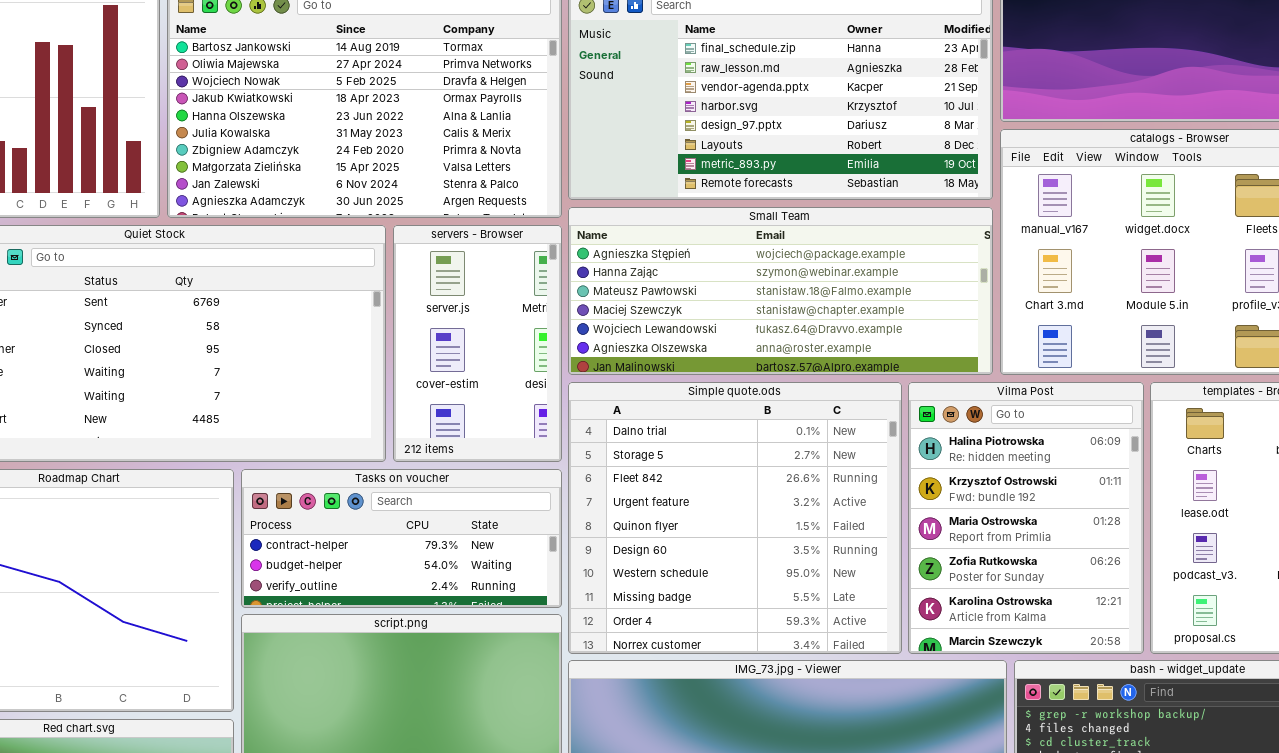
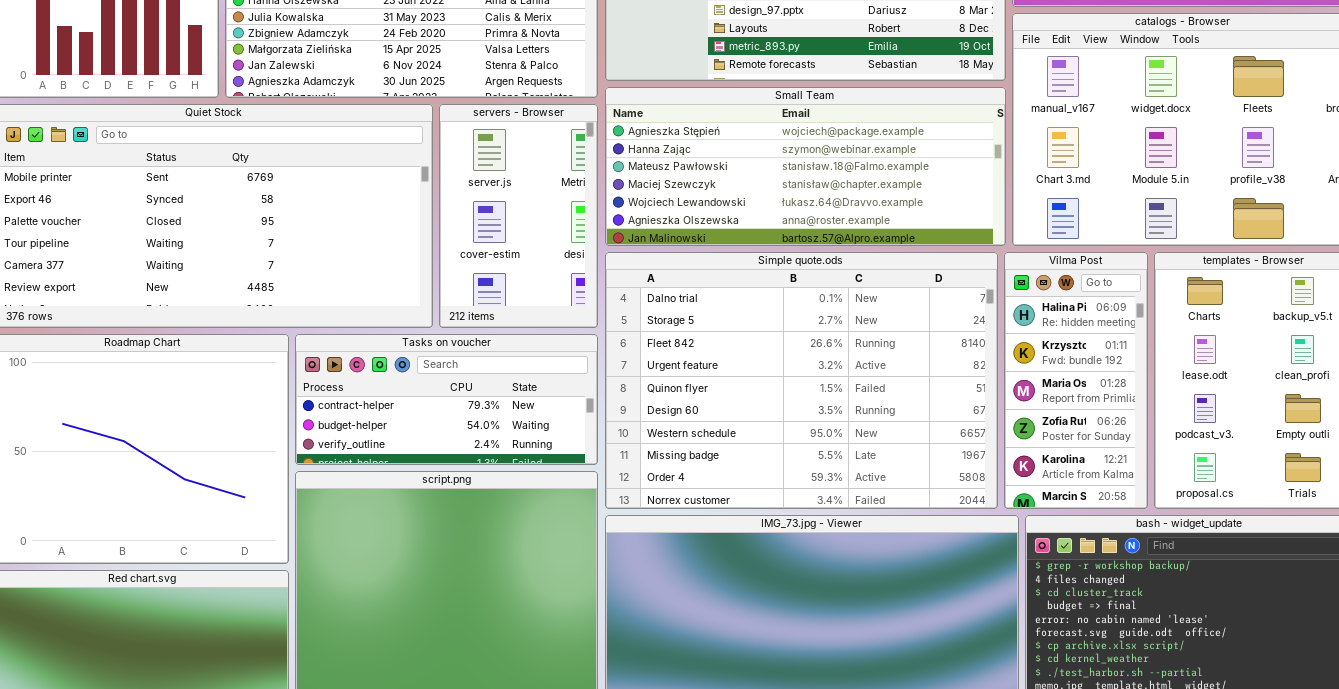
Simple quote.ods: [568,382,902,654] -> [605,252,998,509], resized
Vilma Post: [908,382,1144,654] -> [1004,252,1148,509], resized

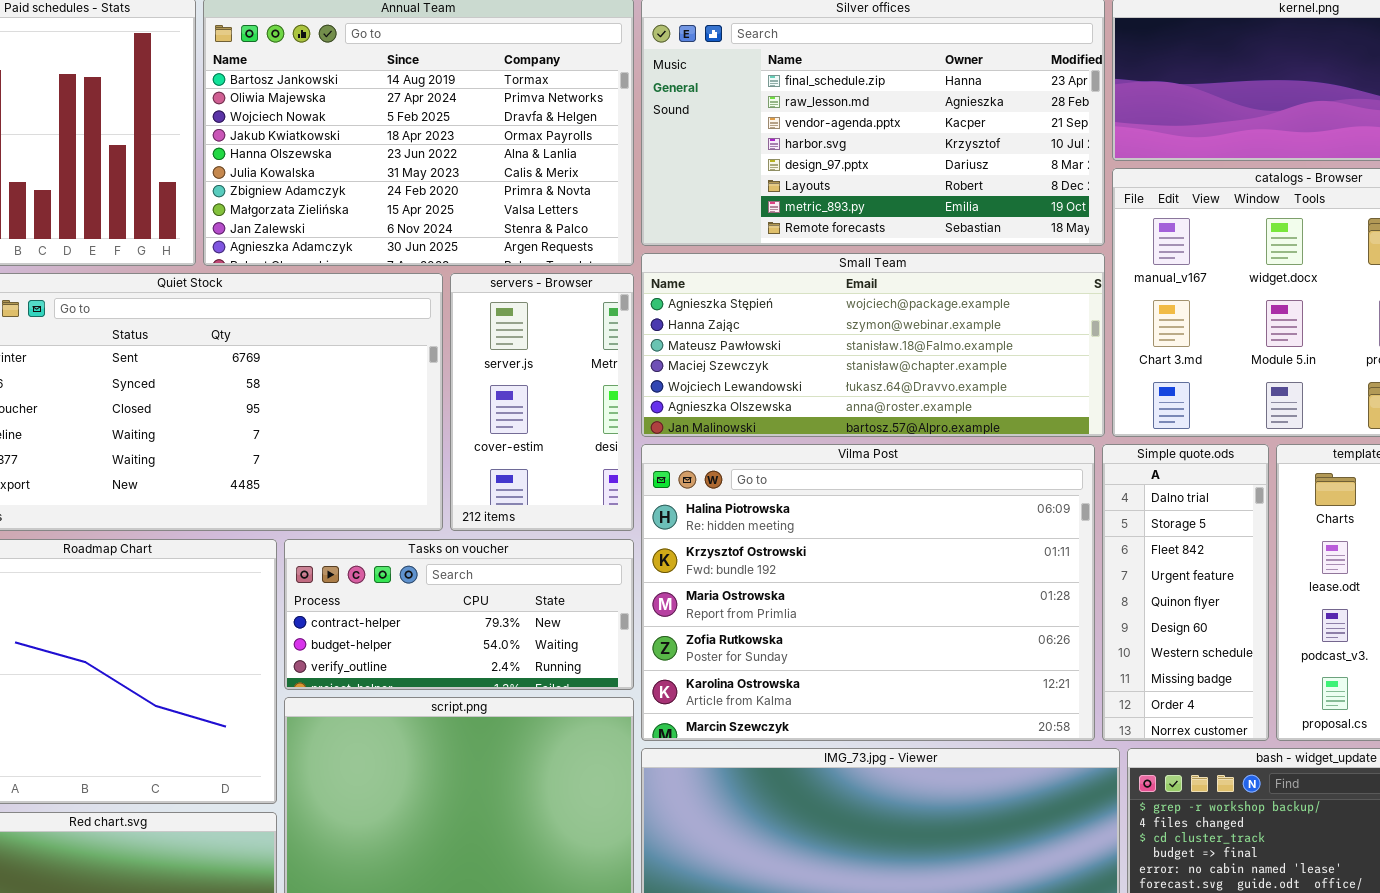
Simple quote.ods: [605,252,998,509] -> [1102,444,1269,741], moved, resized
Vilma Post: [1004,252,1148,509] -> [641,444,1095,741], moved, resized

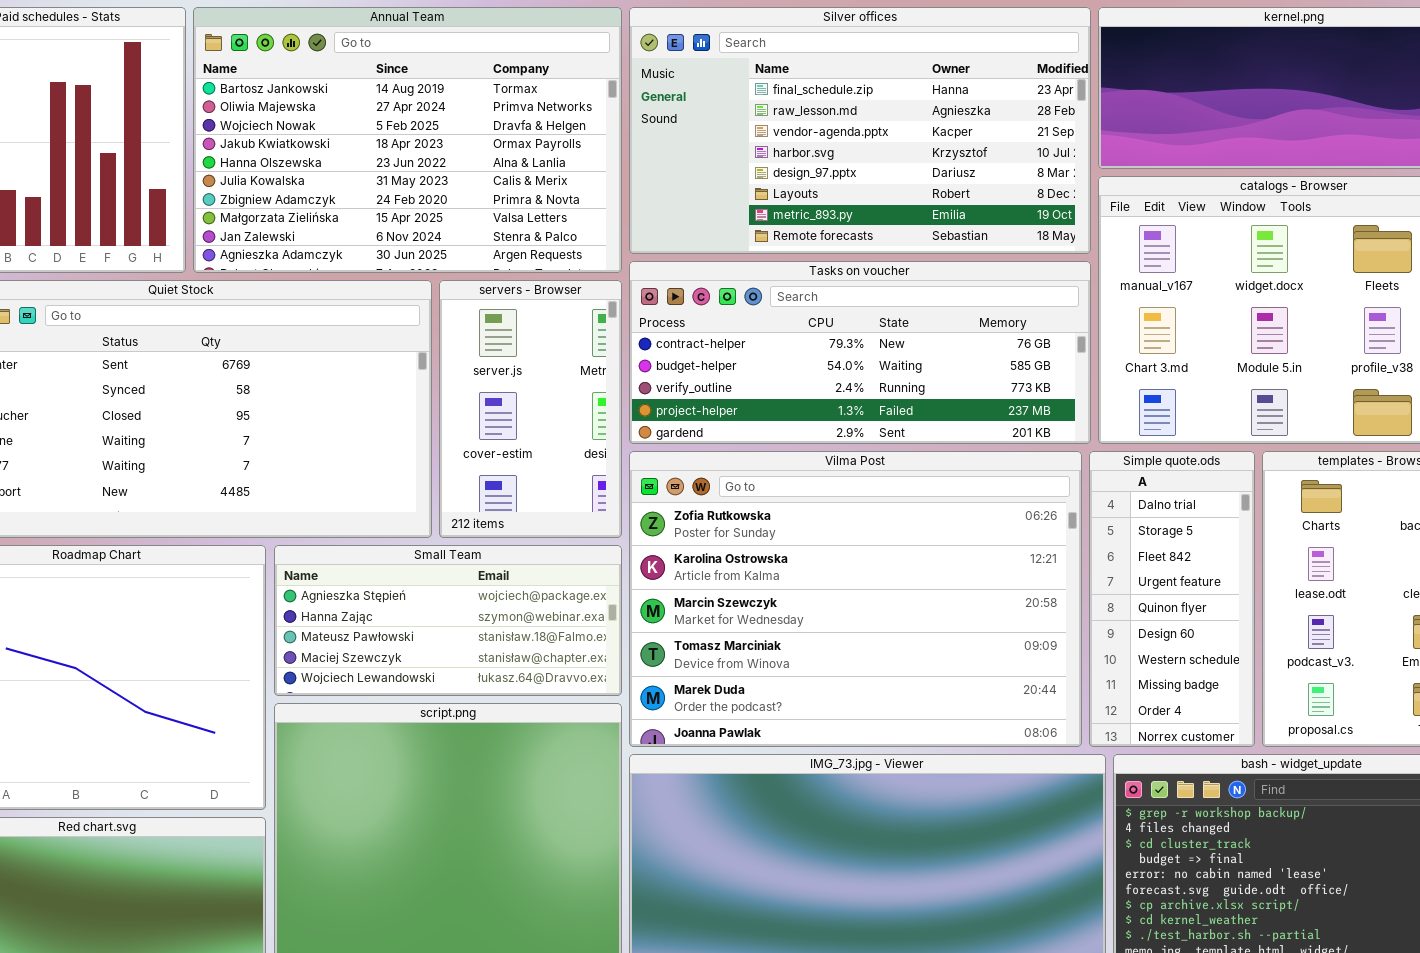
Small Team: [641,253,1105,437] -> [274,545,622,696], moved, resized
Vilma Post: [641,444,1095,741] -> [629,451,1082,747], scrolled down 3 rows
Tasks on voucher: [284,539,634,690] -> [629,261,1091,444], moved, resized

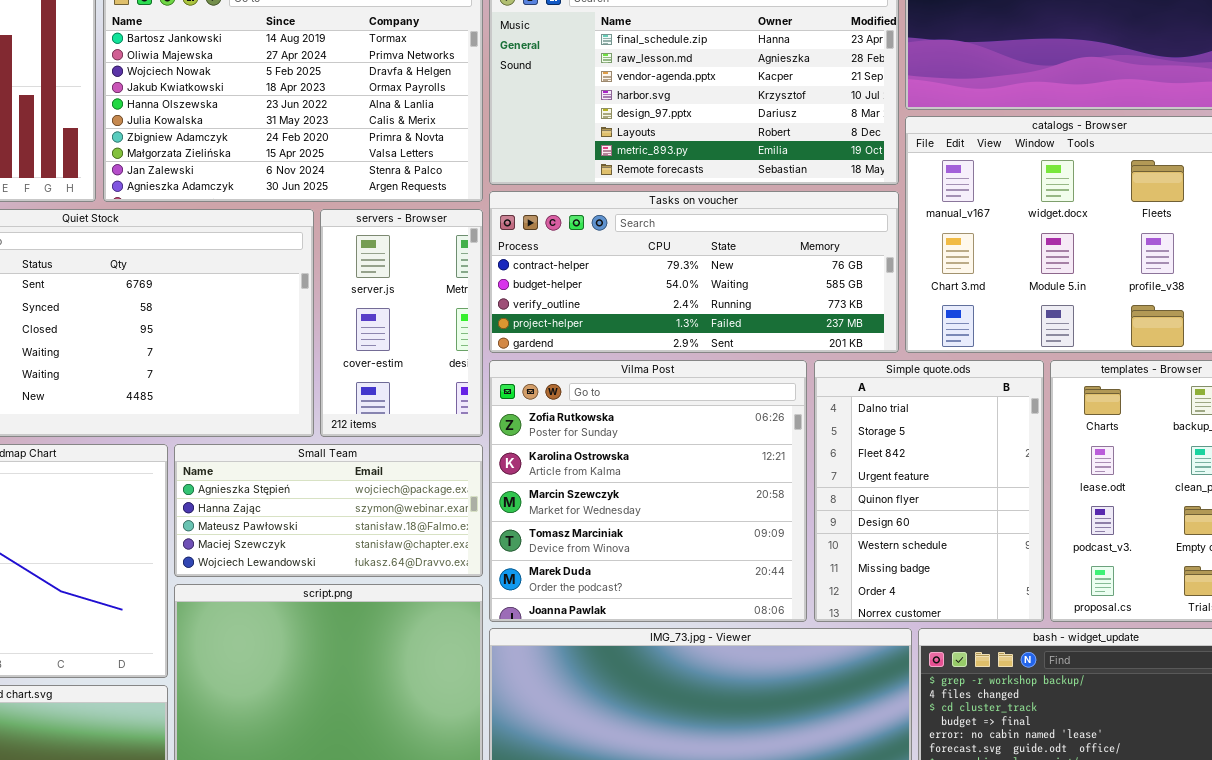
Vilma Post: [629,451,1082,747] -> [489,360,807,622], resized
Simple quote.ods: [1089,451,1255,747] -> [814,360,1044,622], resized

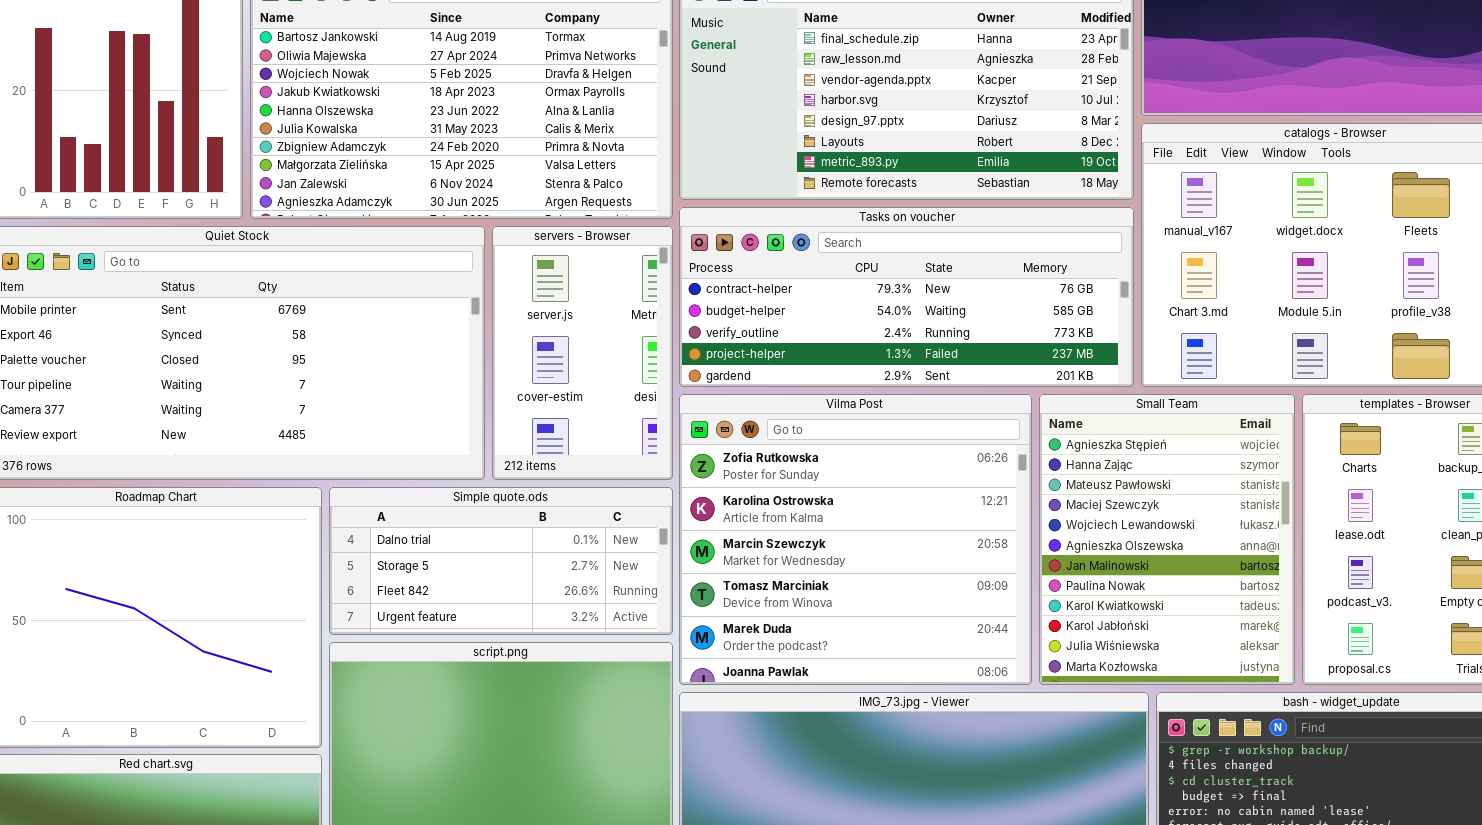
Simple quote.ods: [814,360,1044,622] -> [329,487,673,635], moved, resized
Small Team: [174,444,483,577] -> [1039,394,1295,685], moved, resized

